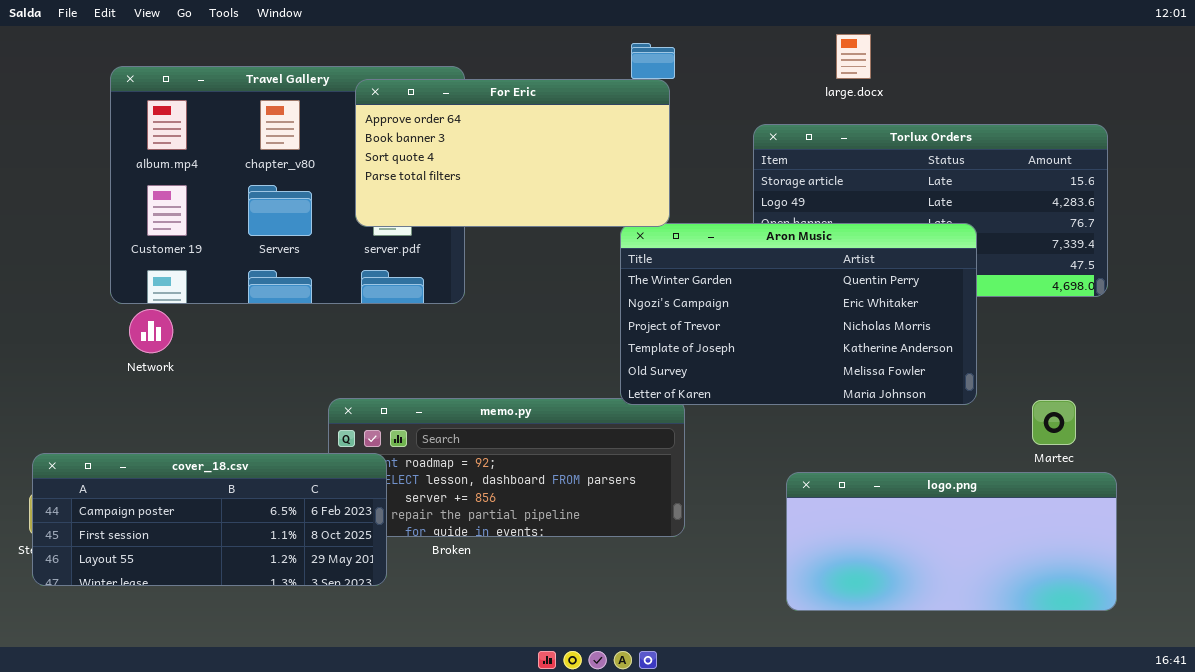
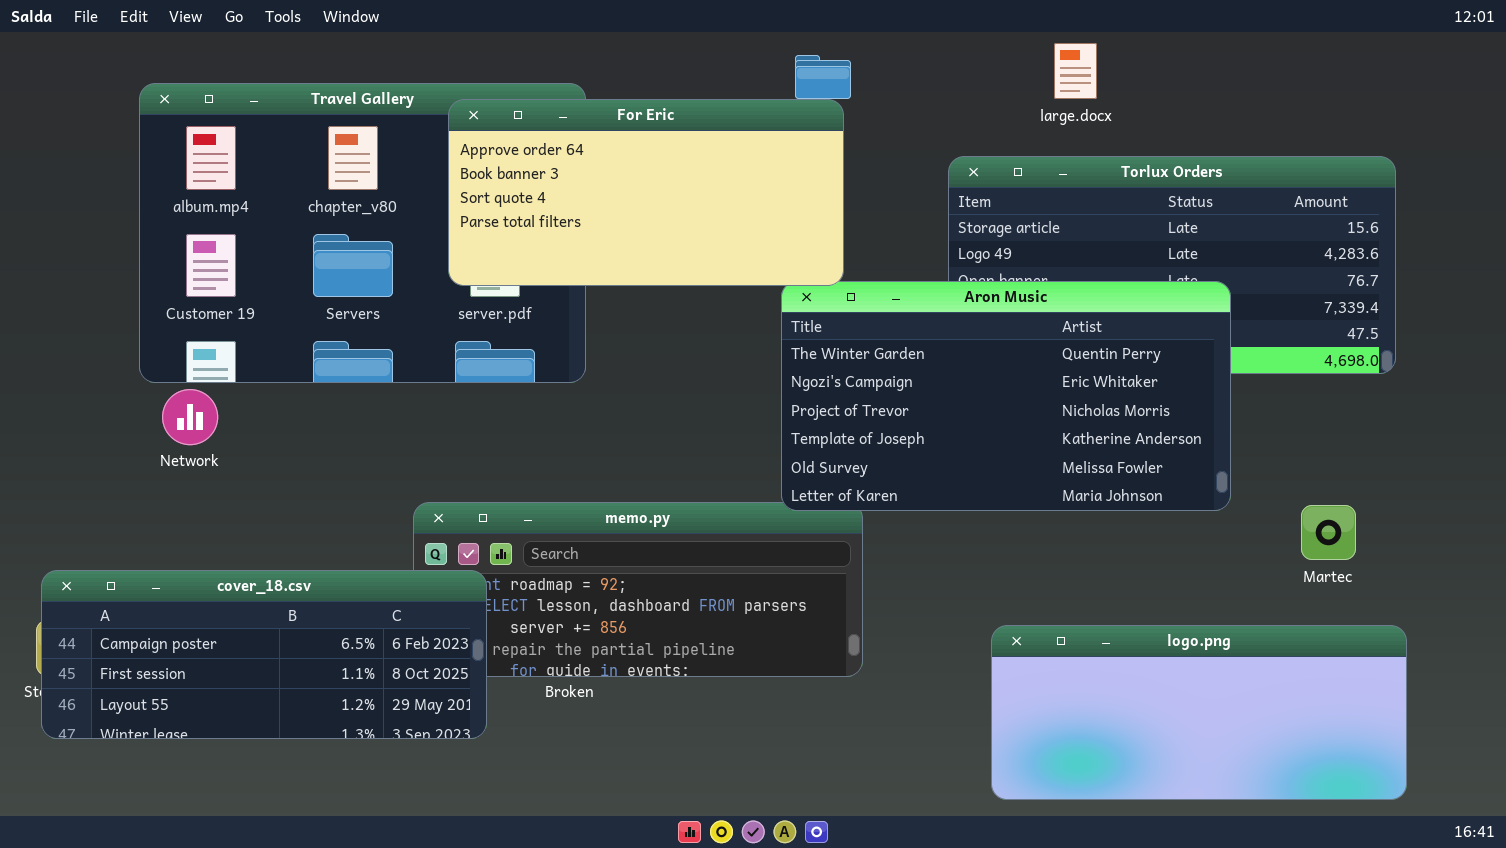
logo.png: [786,472,1117,611] -> [991,625,1407,800], moved

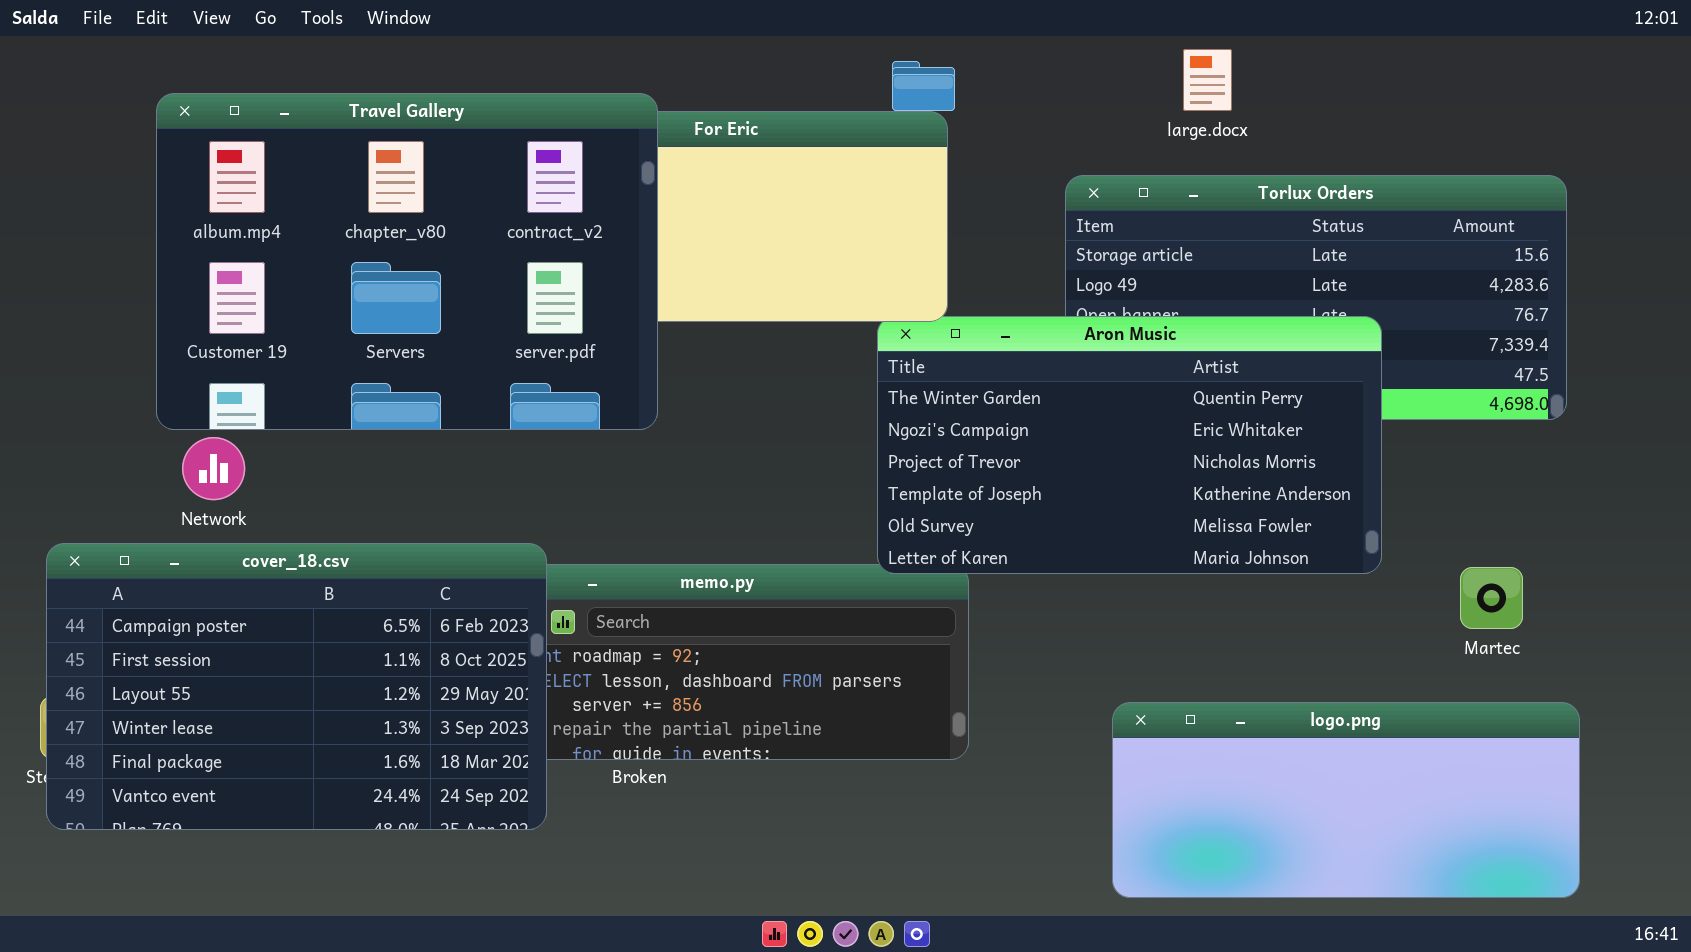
Travel Gallery: [139,83,586,383] -> [156,93,658,430], raised
cover_18.csv: [41,570,487,739] -> [46,543,547,830], resized

